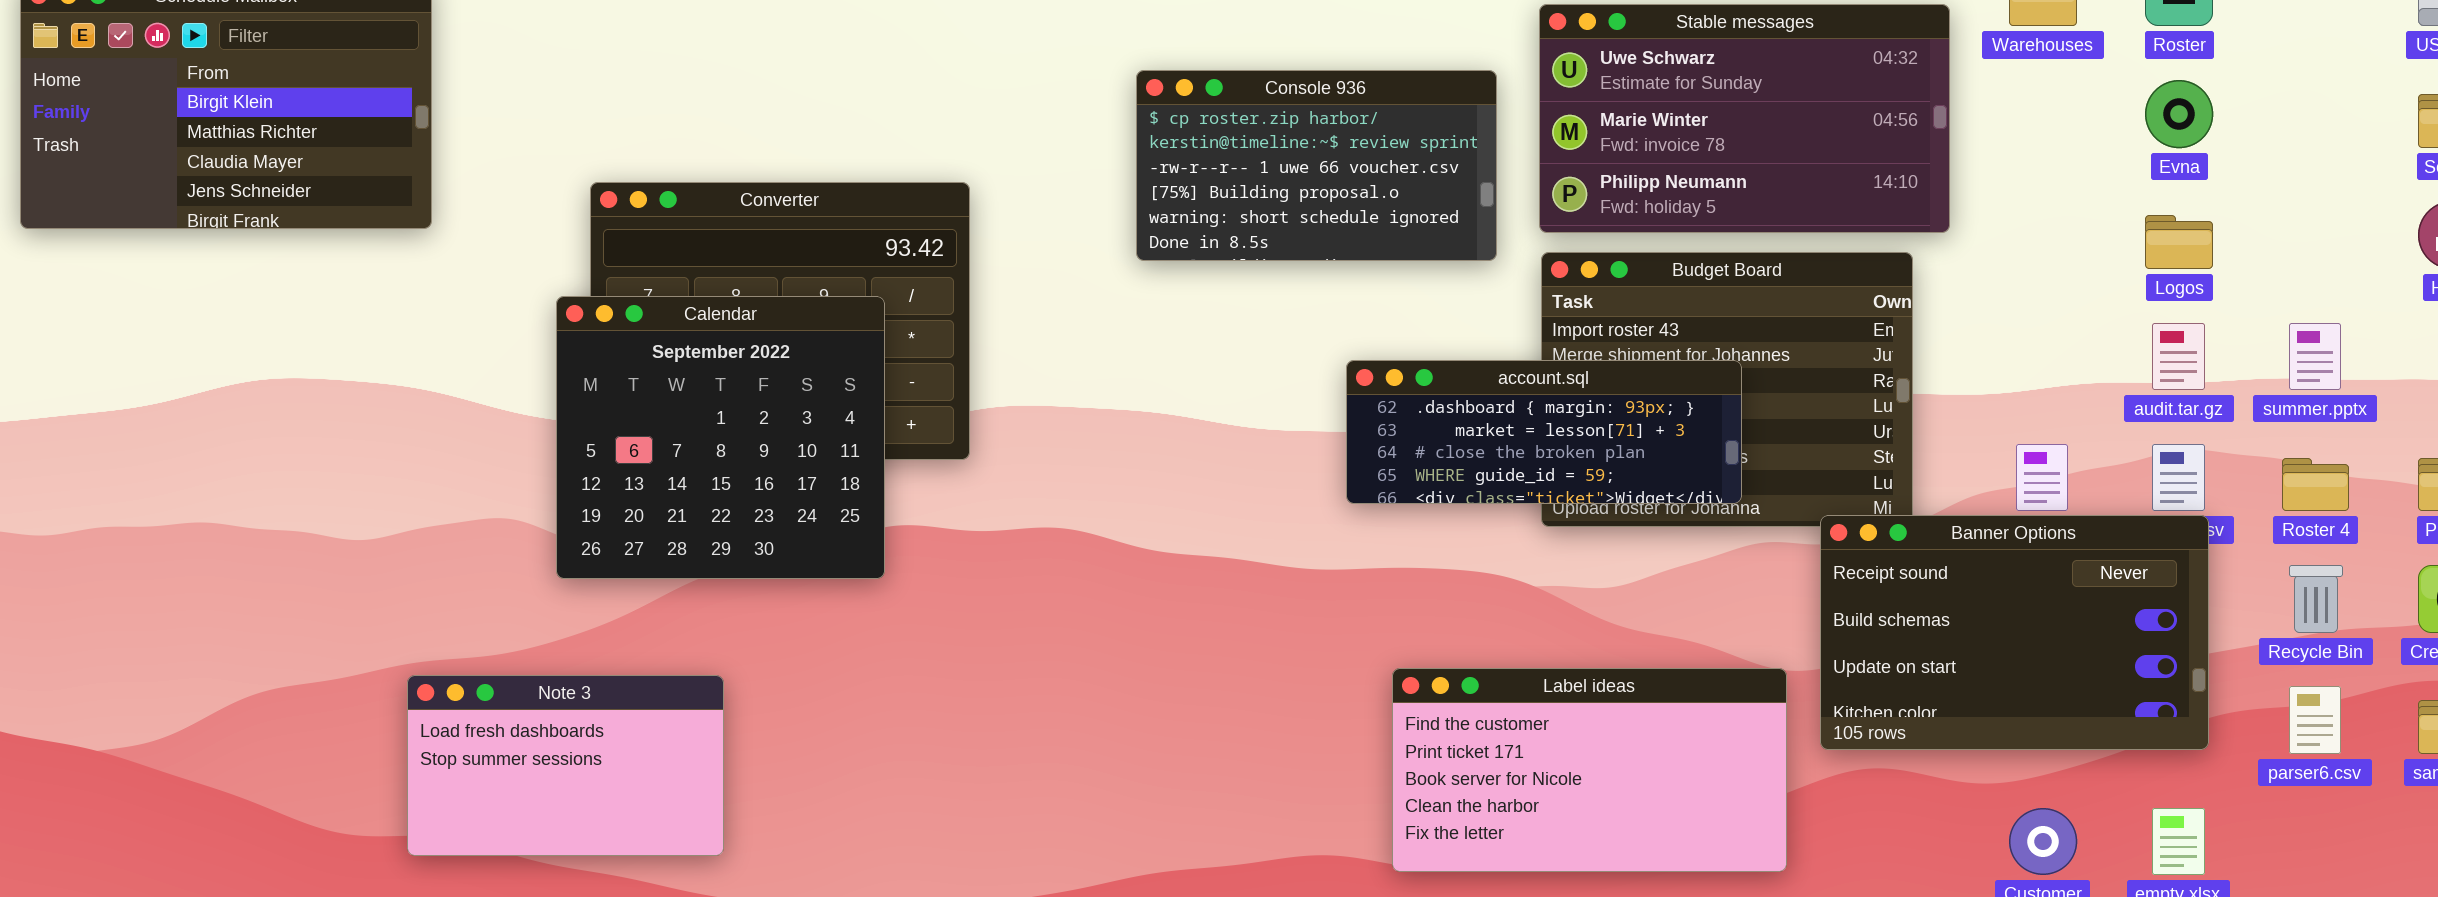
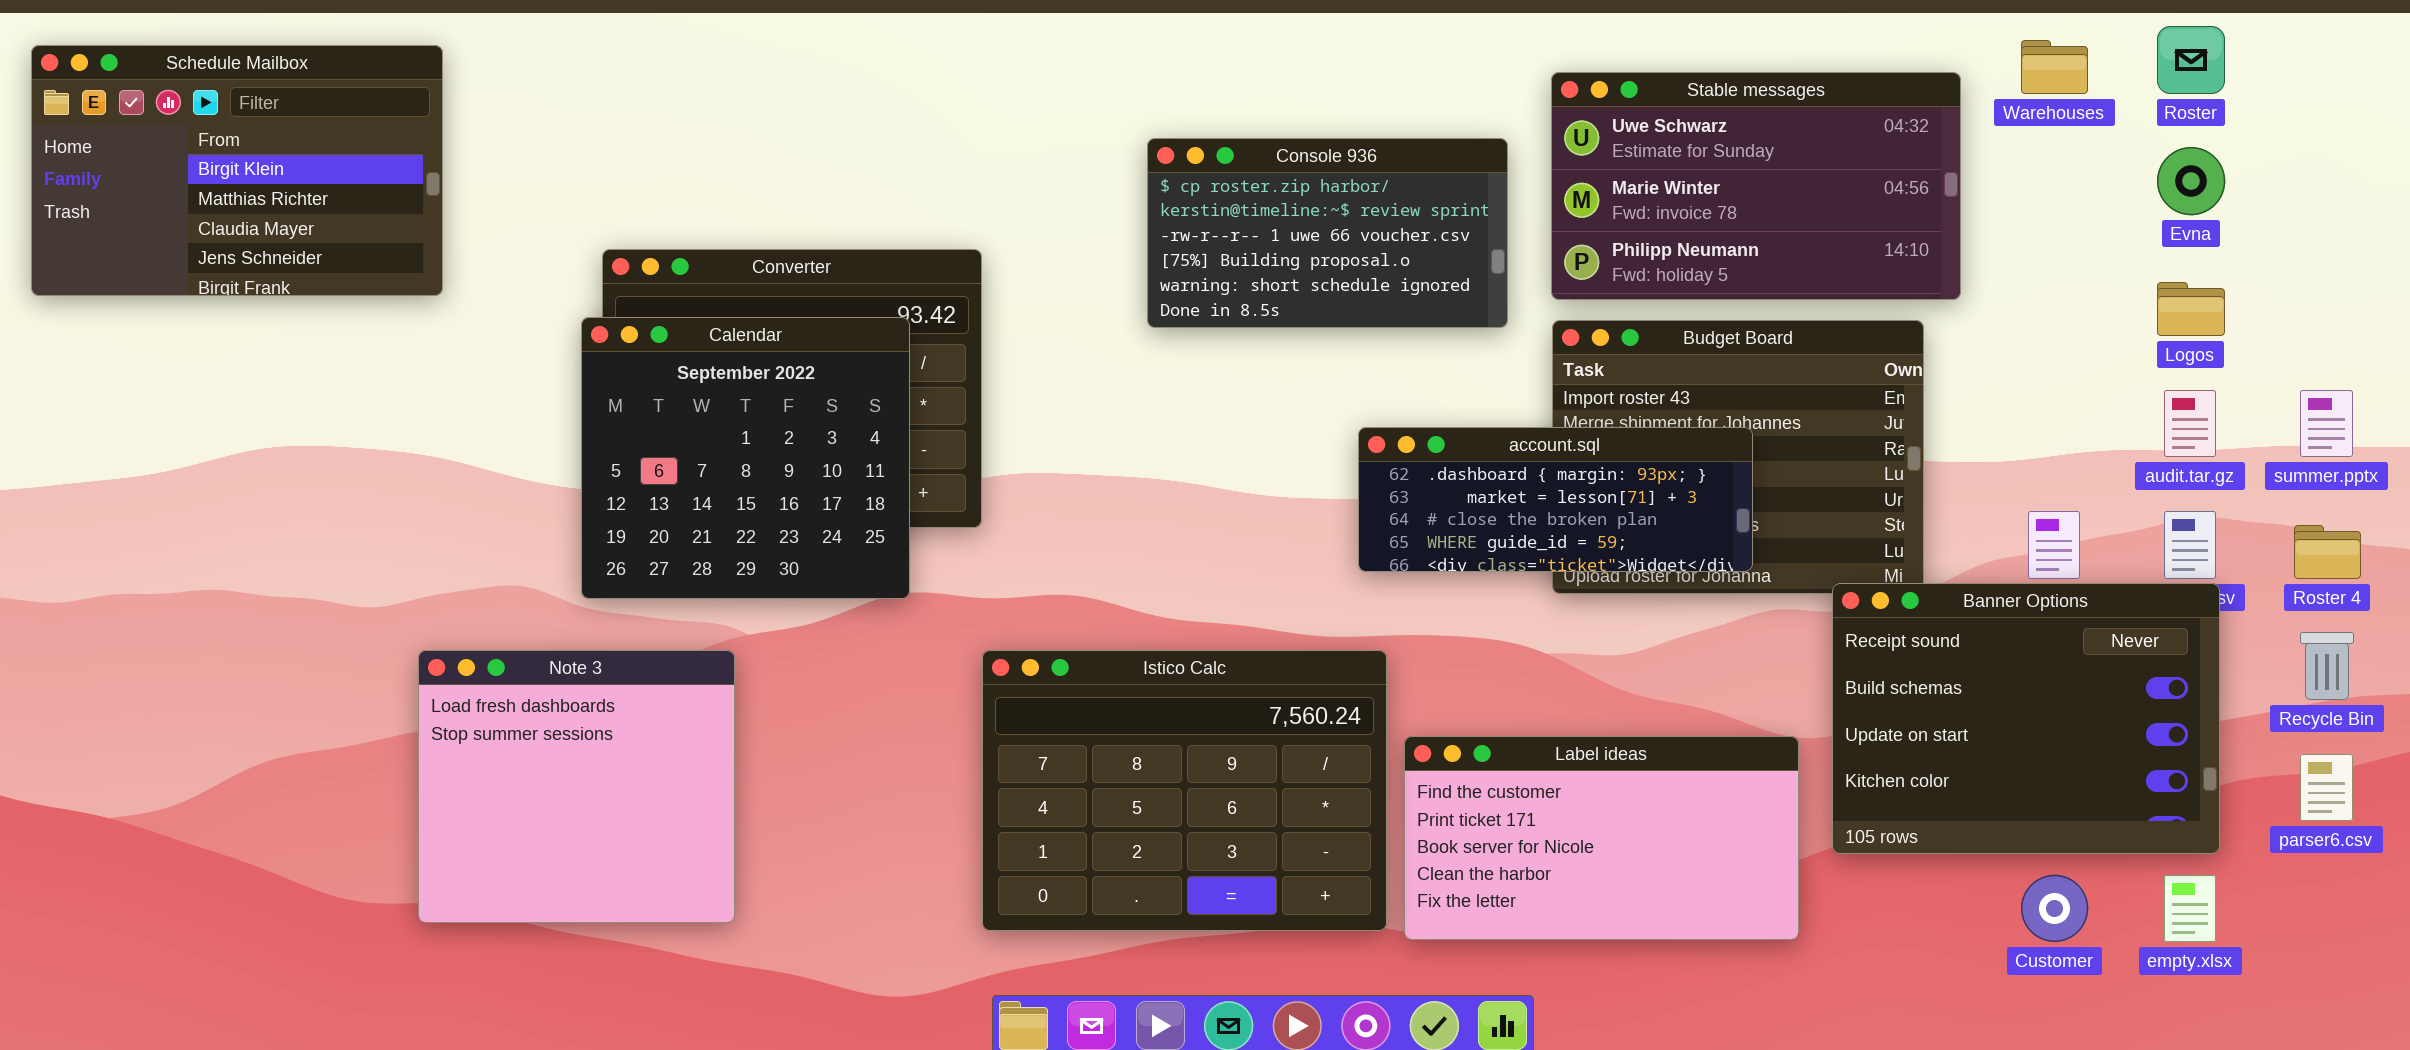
Calendar: [556,296,885,579] -> [581,317,910,599], moved
Banner Options: [1820,515,2209,750] -> [1832,583,2220,854], resized
Istico Calc: none -> [982,650,1387,931], opened
Note 3: [407,675,724,856] -> [418,650,735,923], resized

